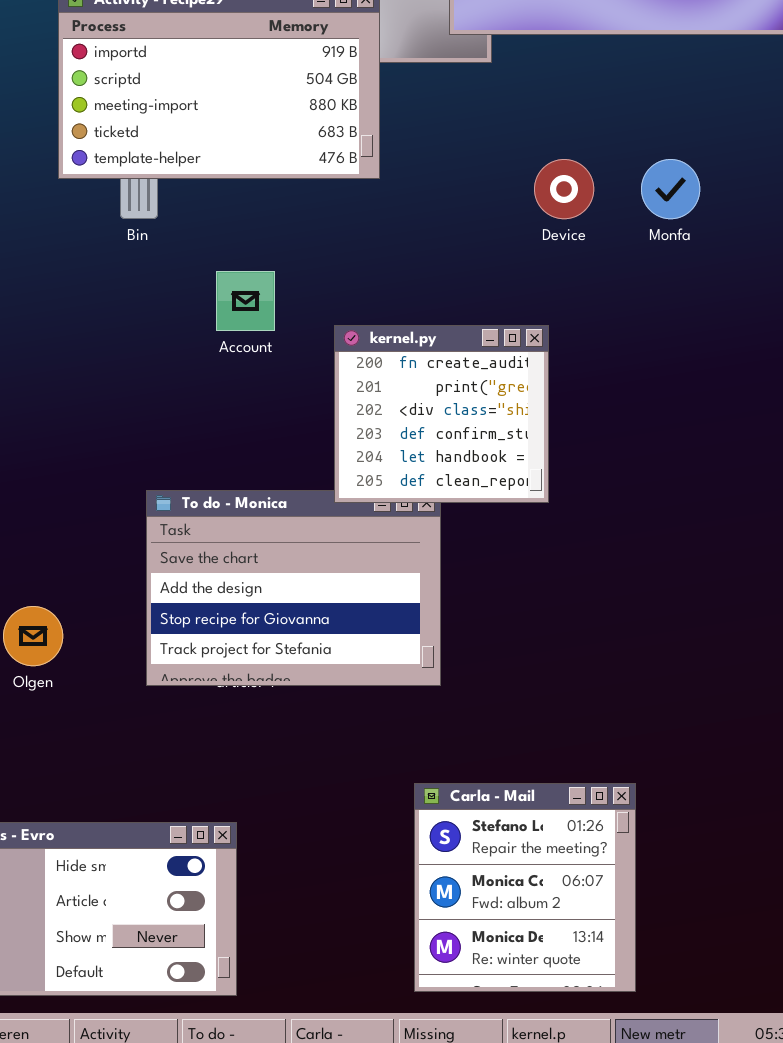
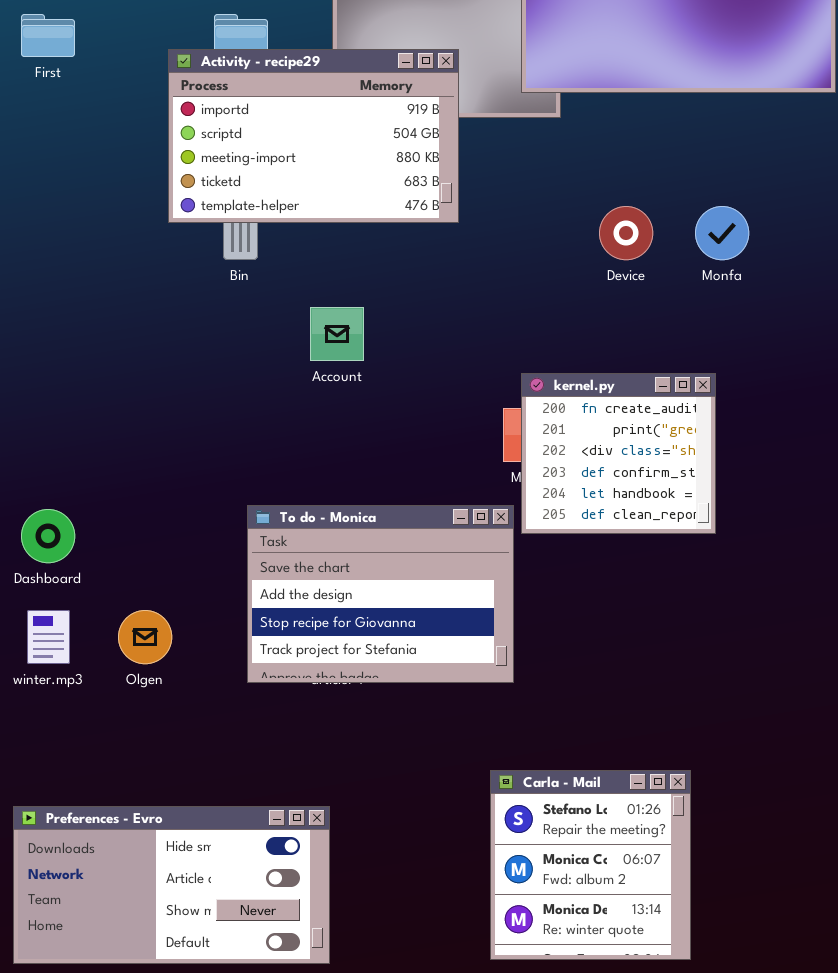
kernel.py: [334,325,549,503] -> [521,373,716,534], moved

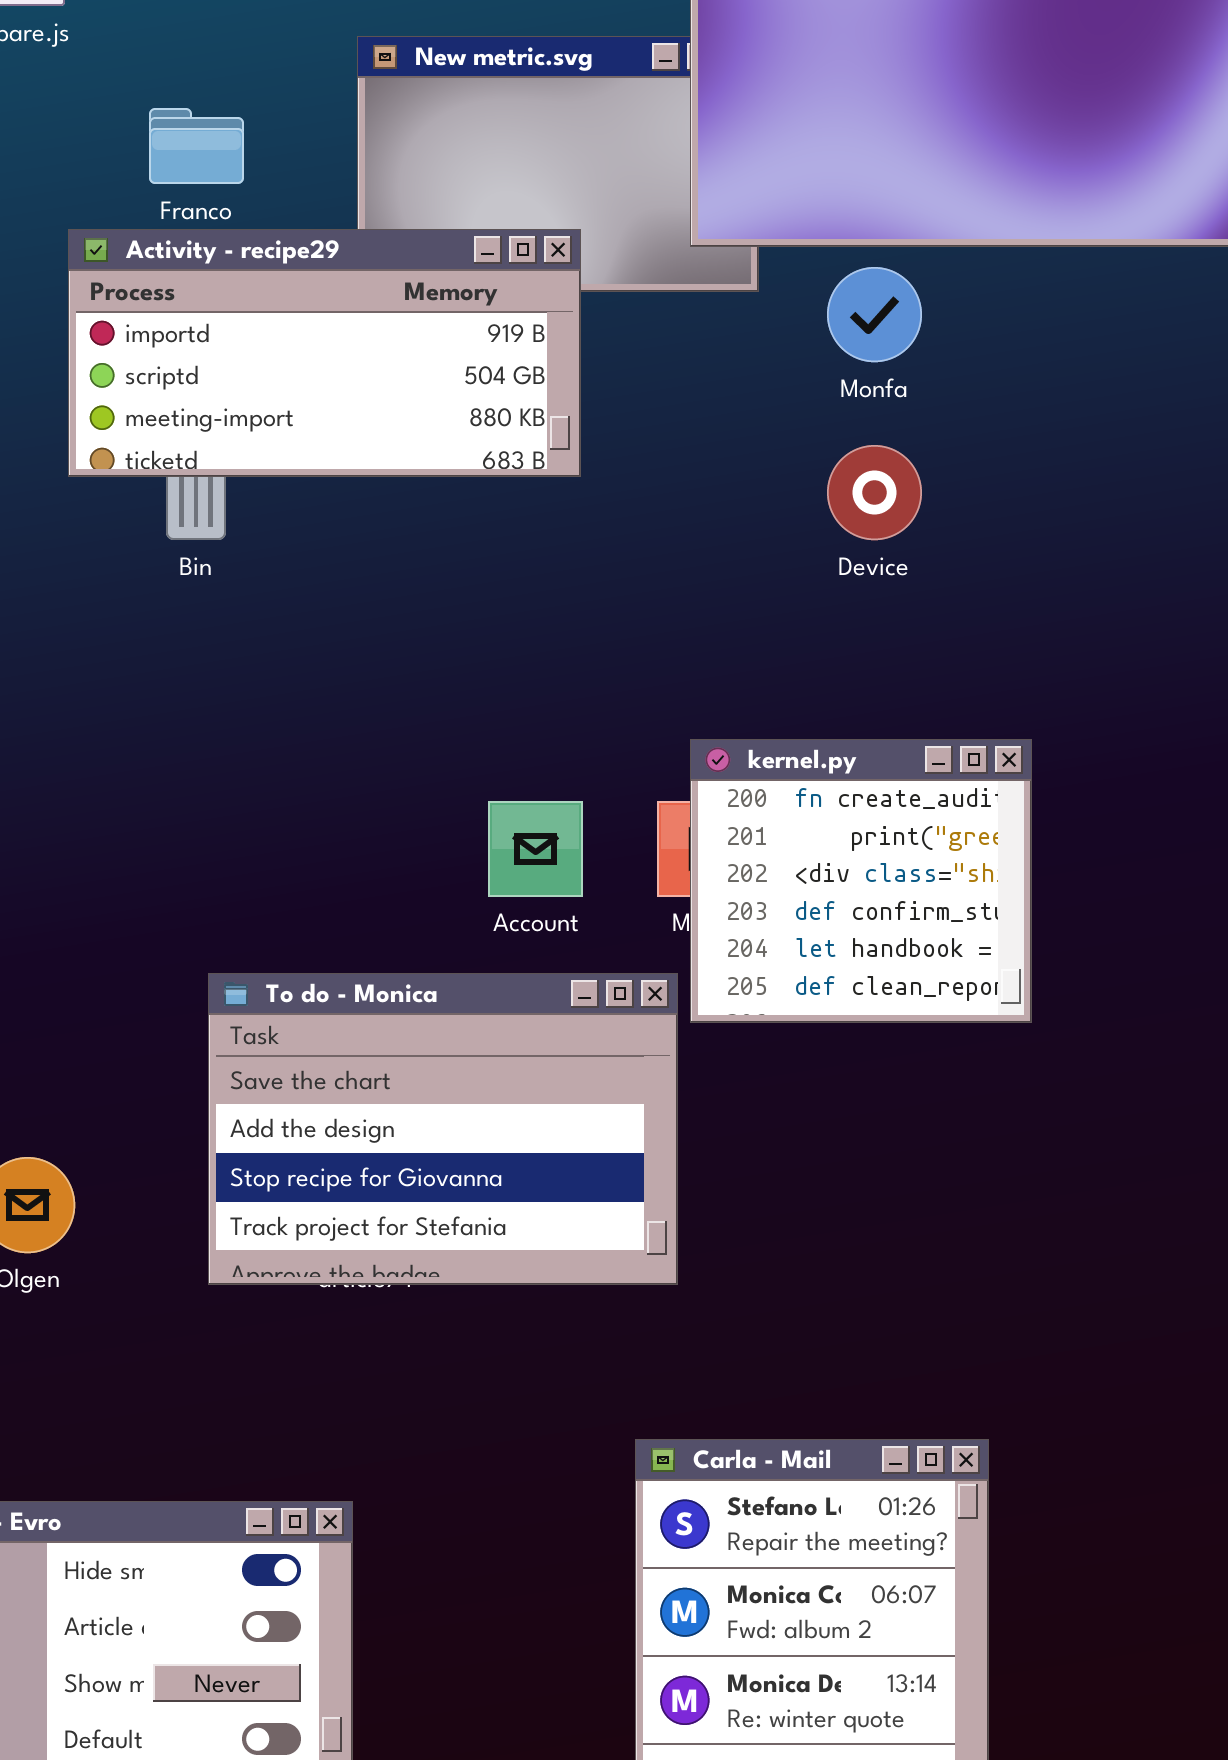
Activity - recipe29: [168,49,459,223] -> [68,229,581,477], resized
Monfa: [695,206,749,260] -> [827,267,922,362], moved
Account: [310,307,364,361] -> [488,801,583,897], moved

